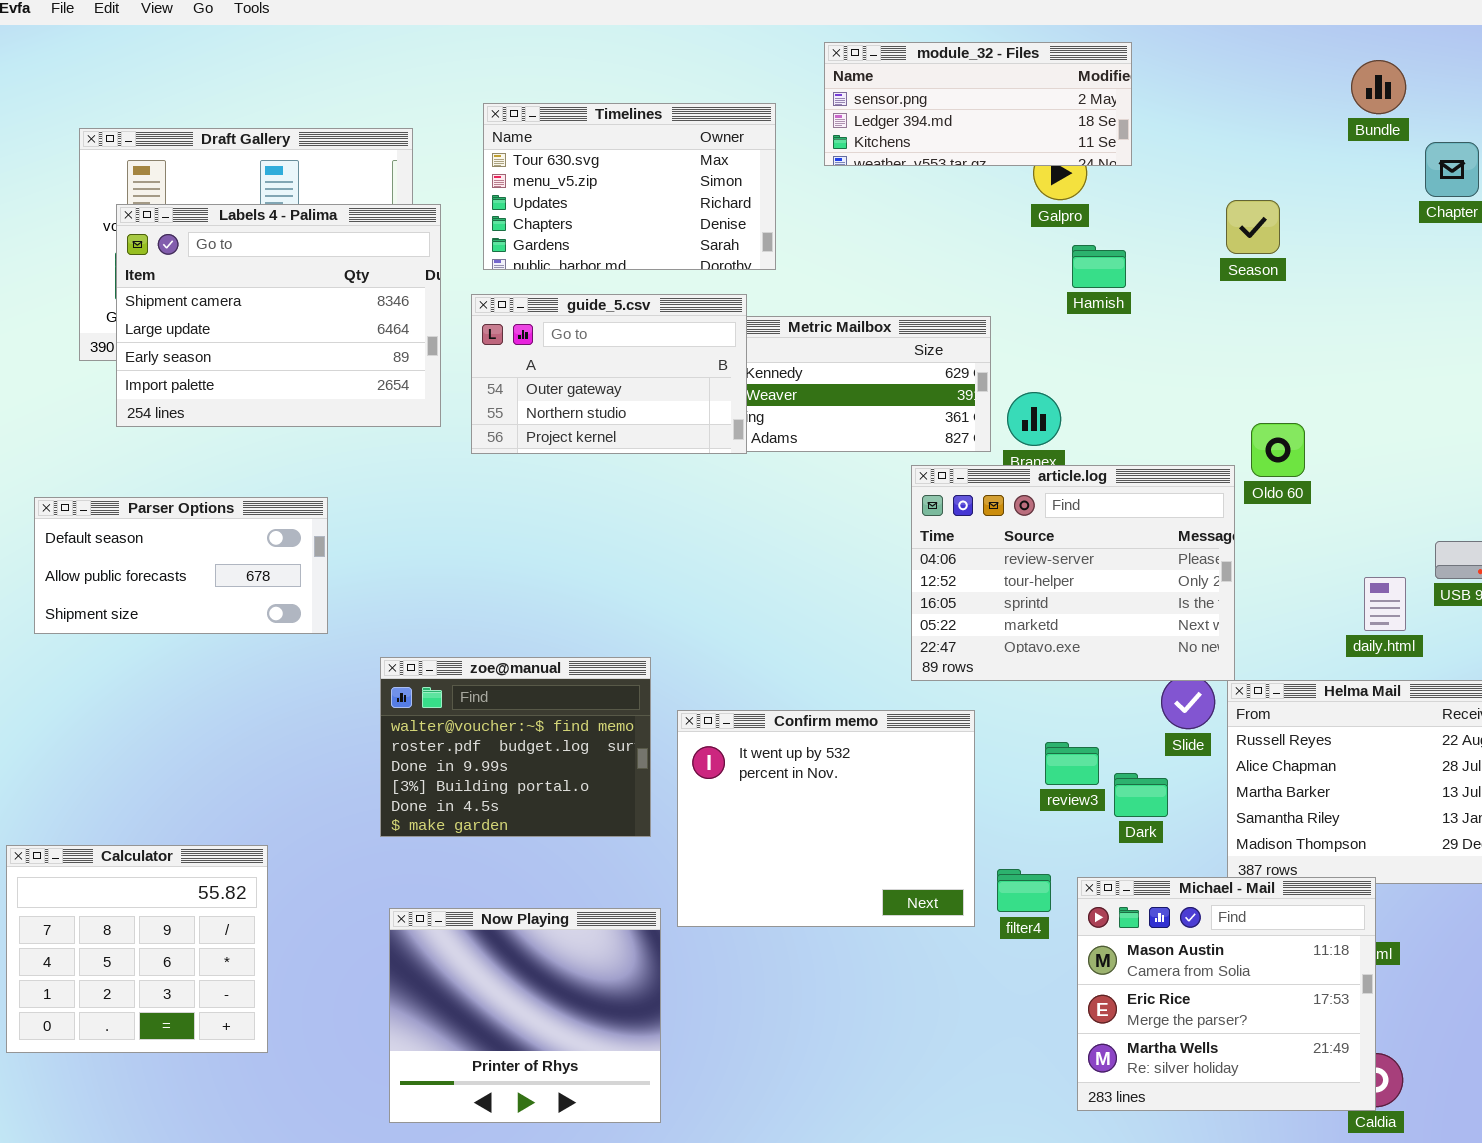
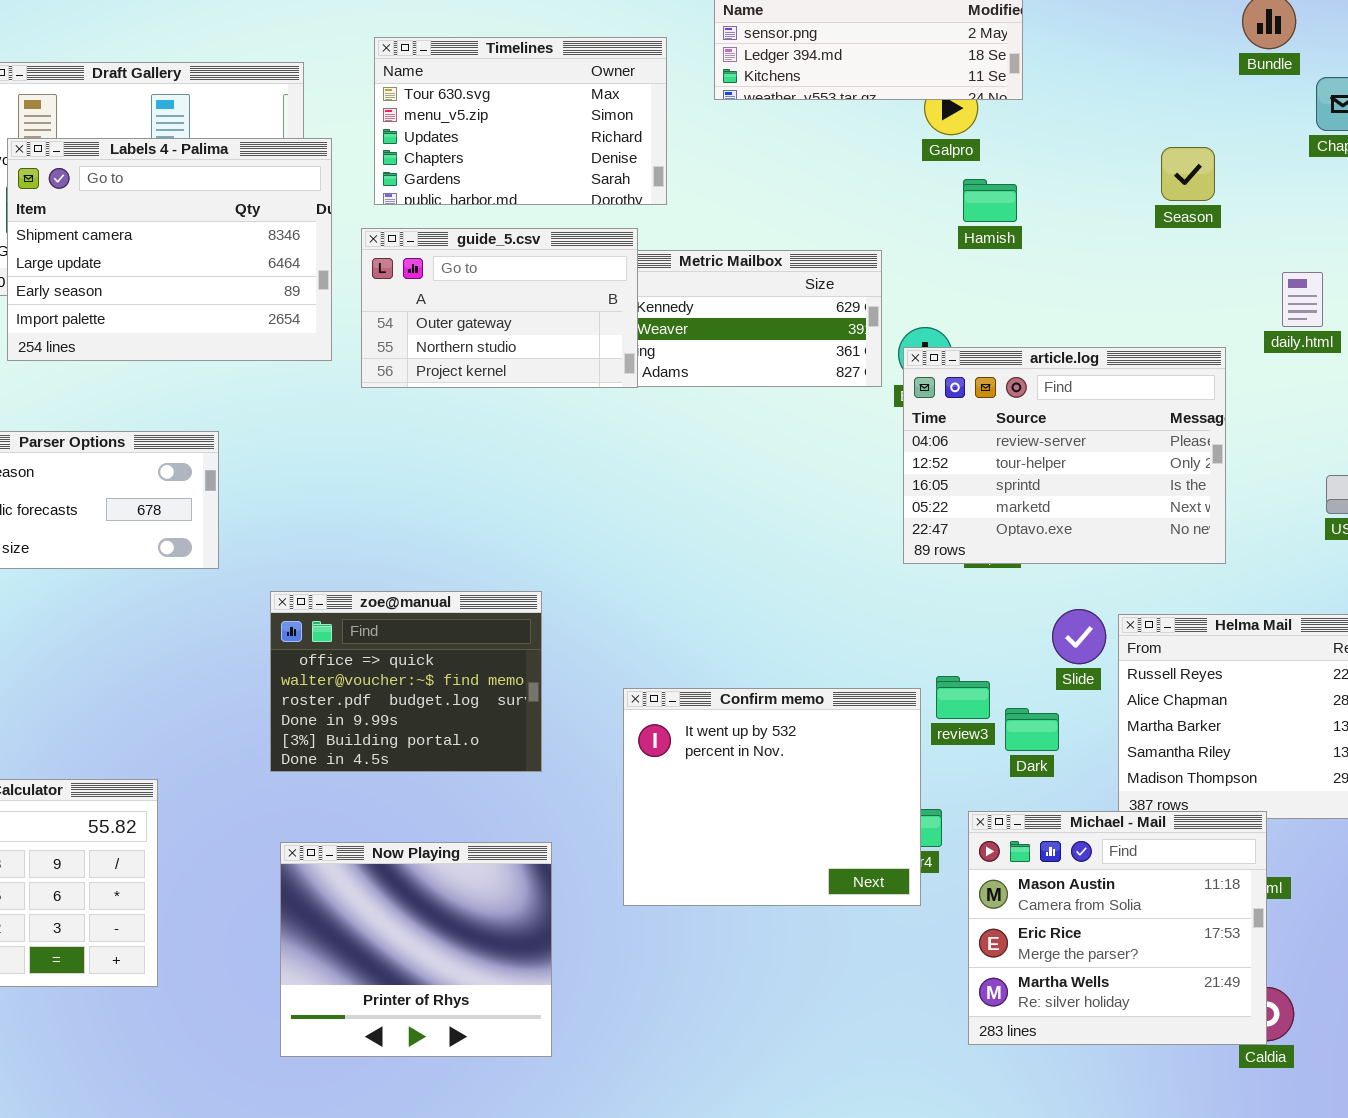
Season: [1226,200,1280,254] -> [1161,147,1215,201], moved
article.log: [911,465,1235,681] -> [903,347,1226,564], moved
daily.html: [1364,577,1406,631] -> [1282,272,1323,327], moved
zoe@manual: [380,657,651,837] -> [270,591,542,772], scrolled up 1 row
Confirm memo: [677,710,975,927] -> [623,688,921,906], moved

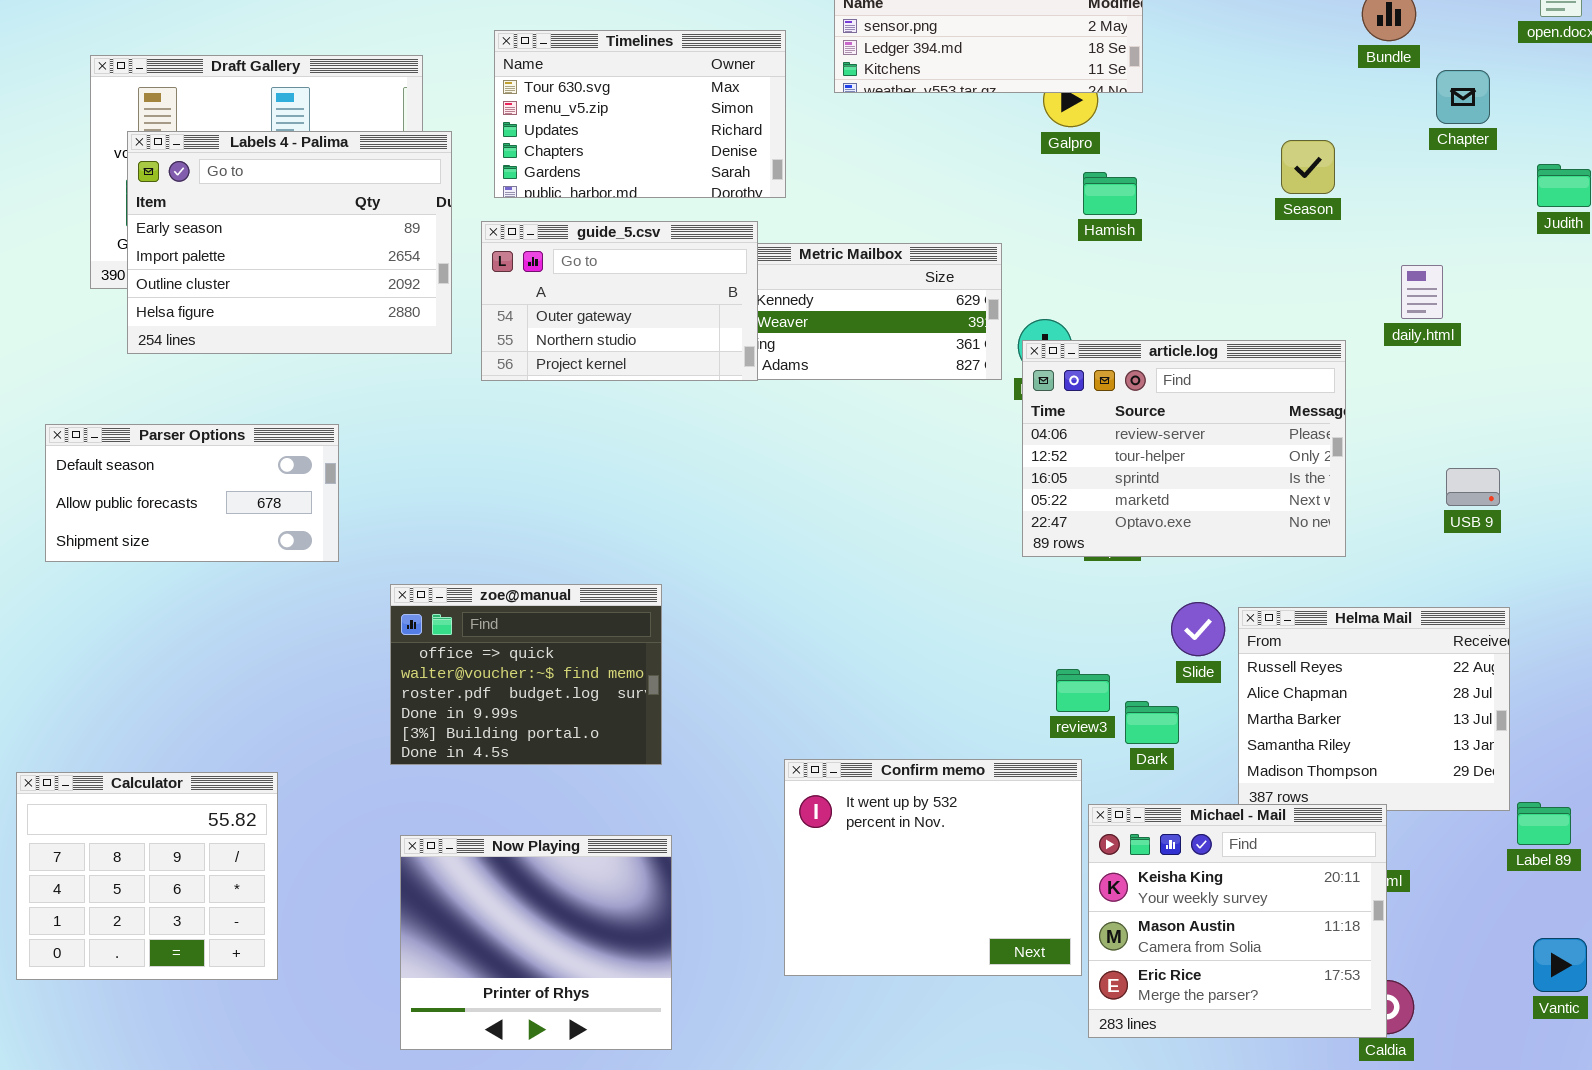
Labels 4 - Palima: [7,138,332,361] -> [127,131,452,354], scrolled down 2 rows
Confirm memo: [623,688,921,906] -> [784,759,1082,976], moved
Michael - Mail: [968,811,1267,1045] -> [1088,804,1387,1038], scrolled up 1 row

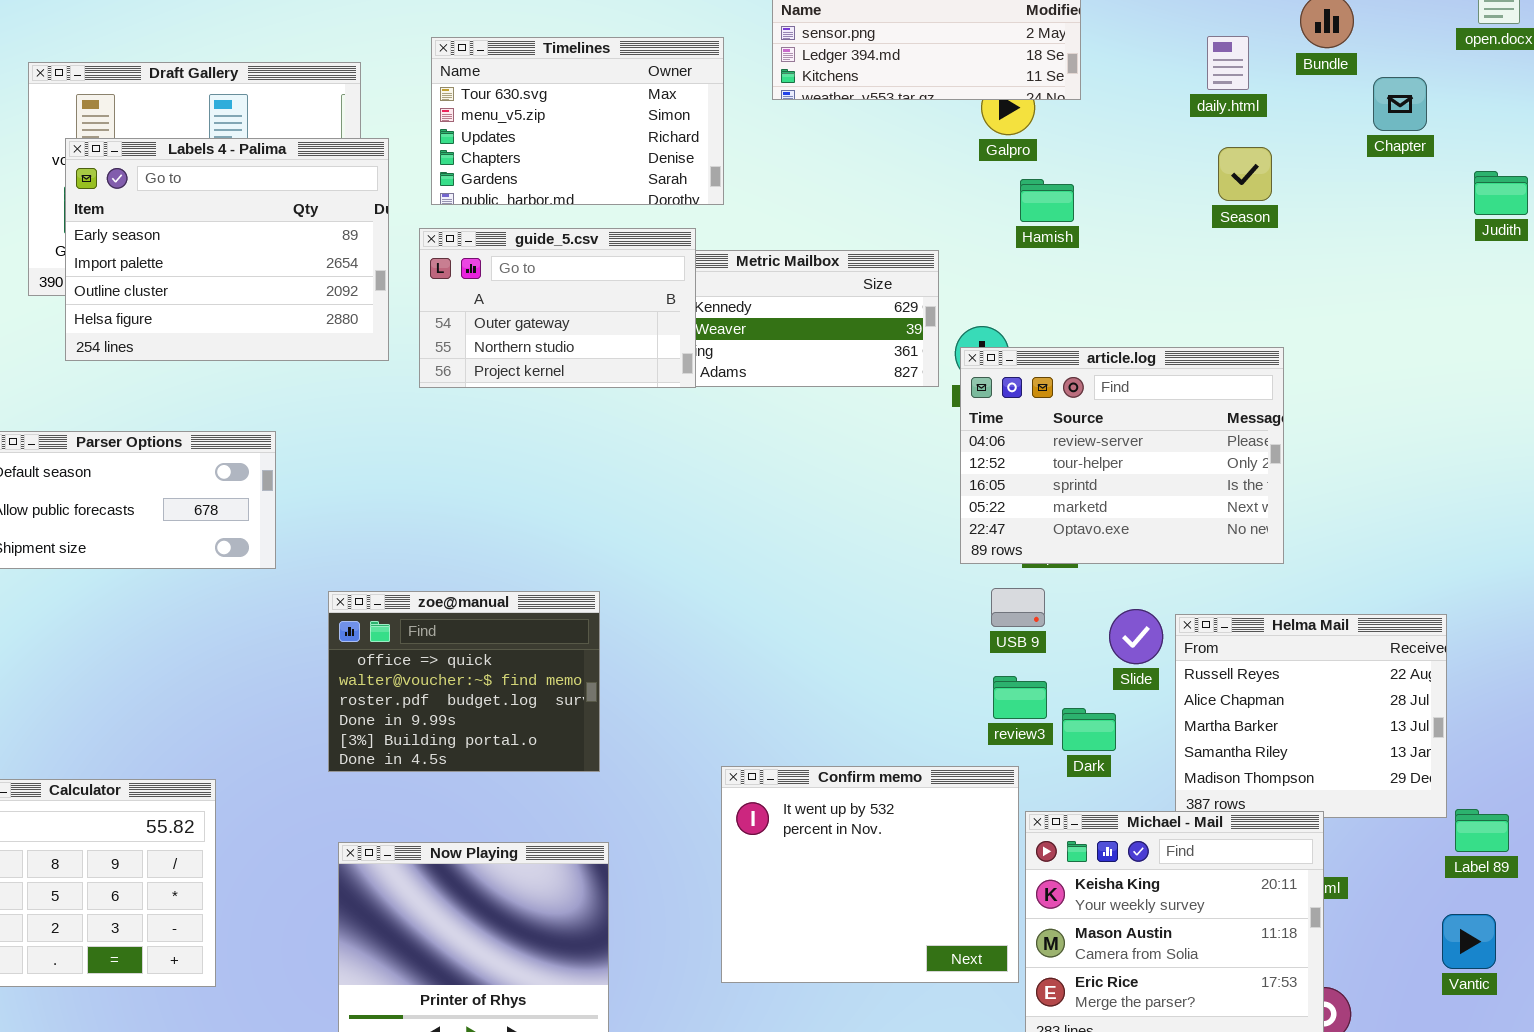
daily.html: [1401,265,1443,319] -> [1207,36,1249,90], moved
USB 9: [1446,468,1500,506] -> [991,588,1045,627], moved
Vantic: [1533,938,1587,992] -> [1442,914,1496,969], moved

